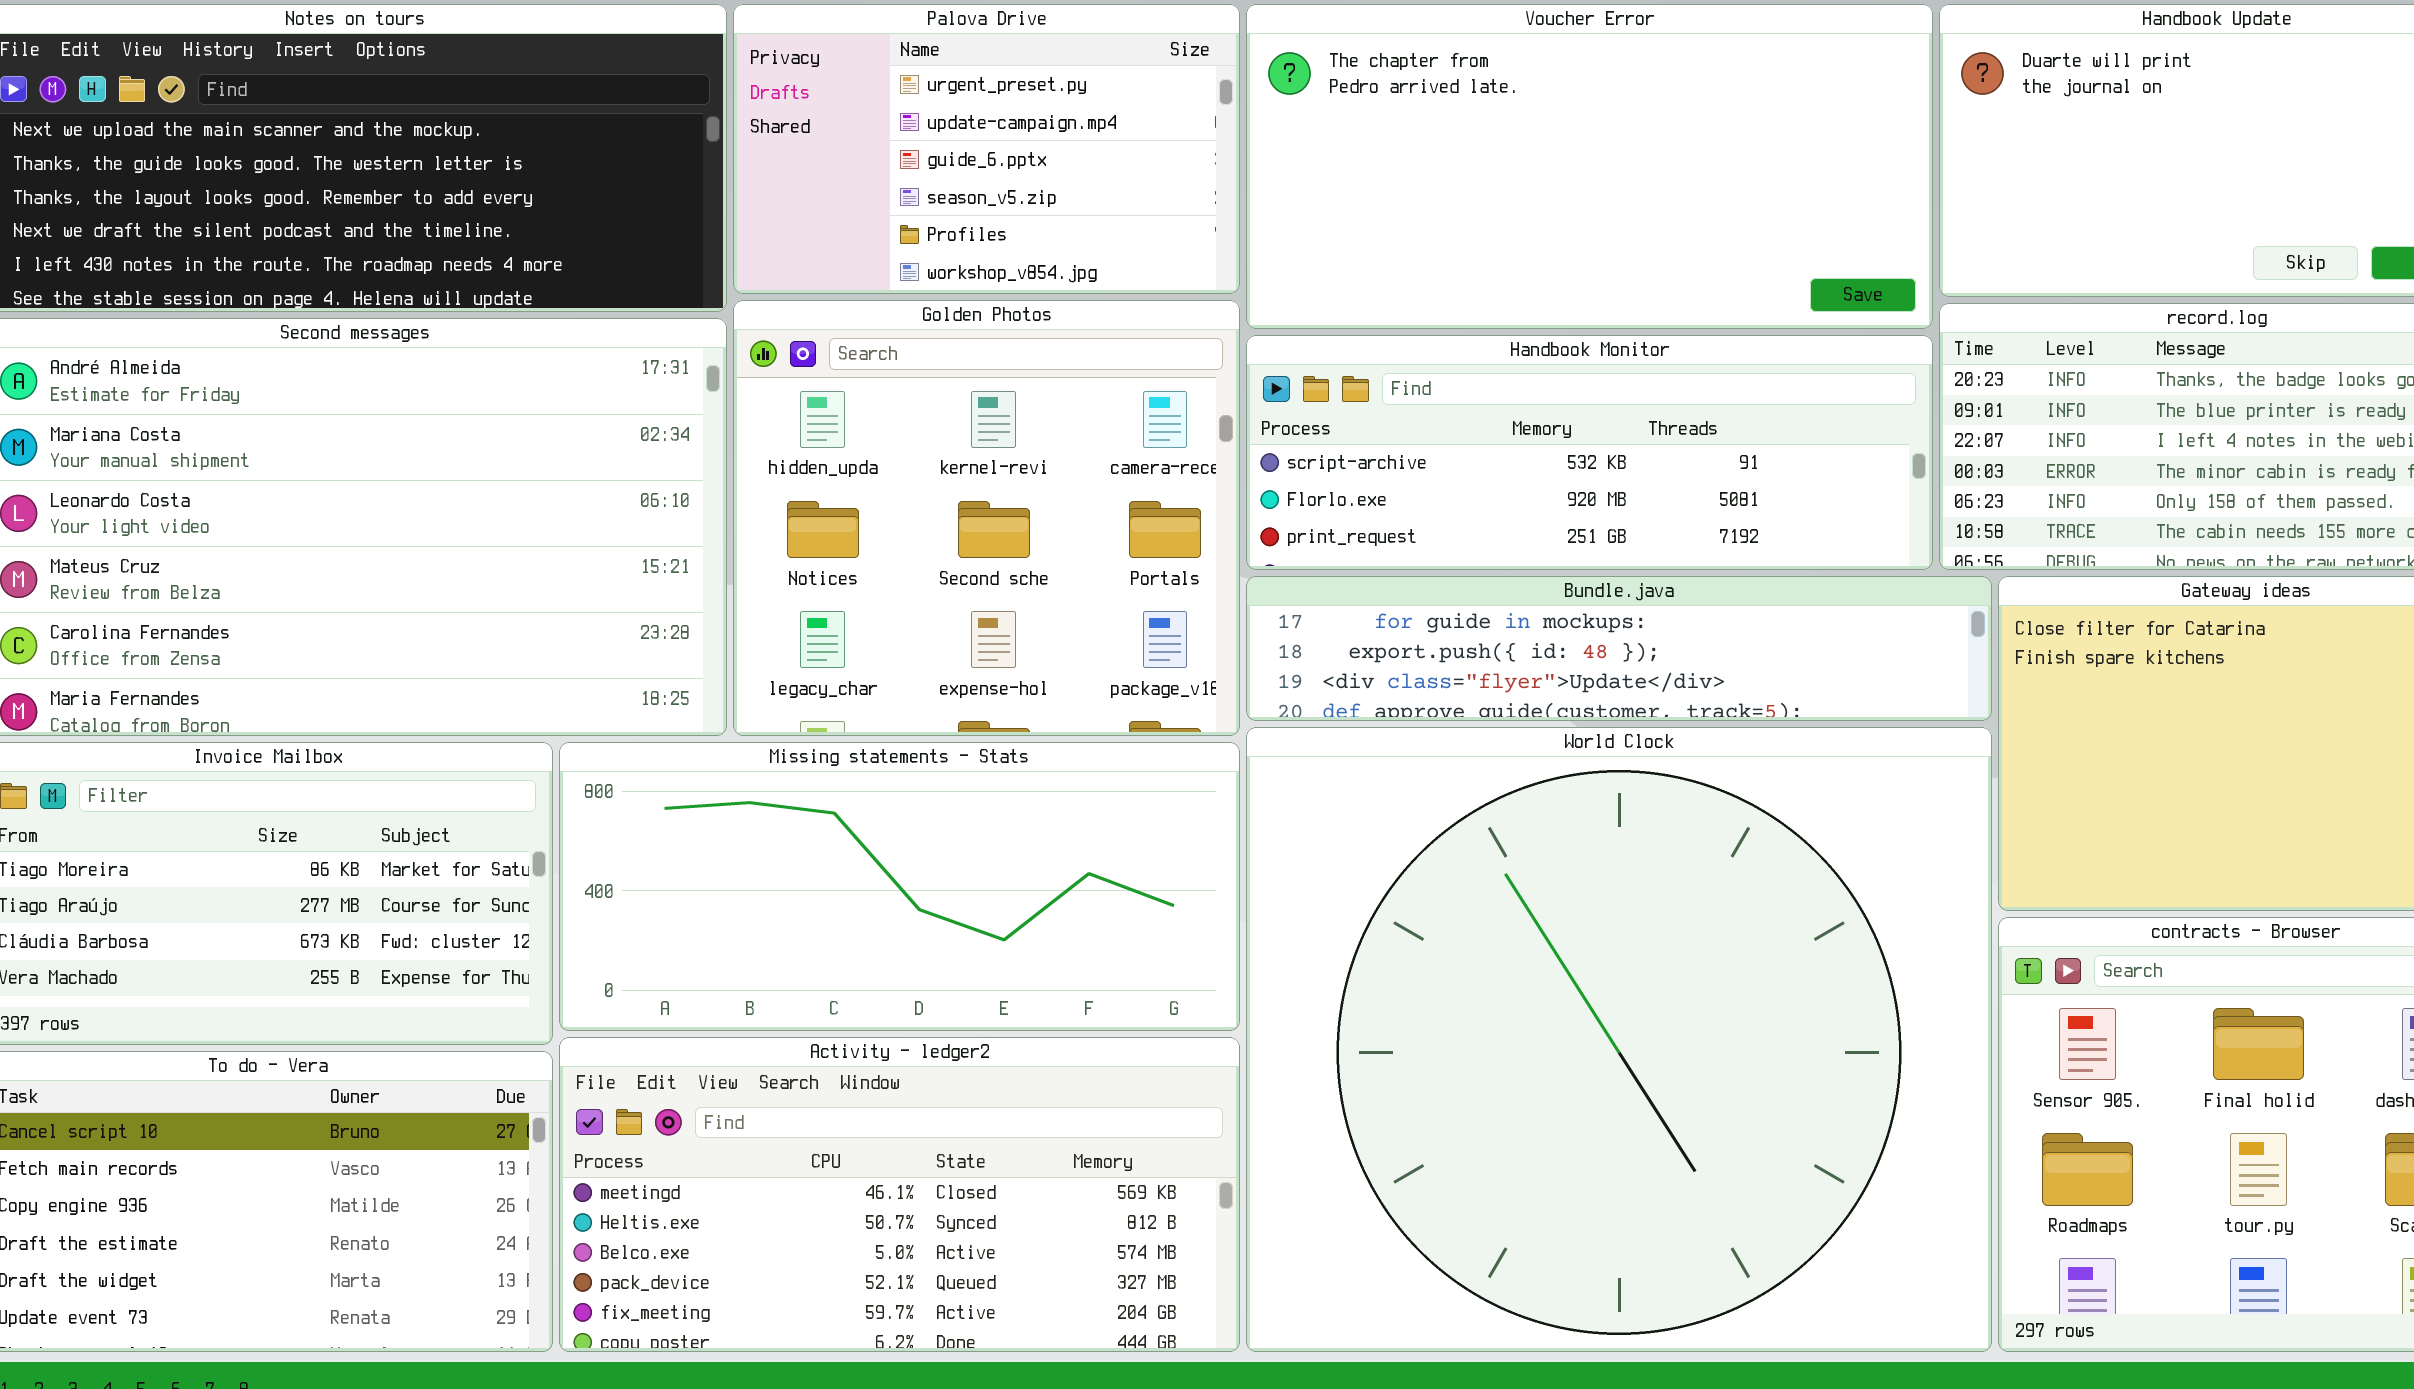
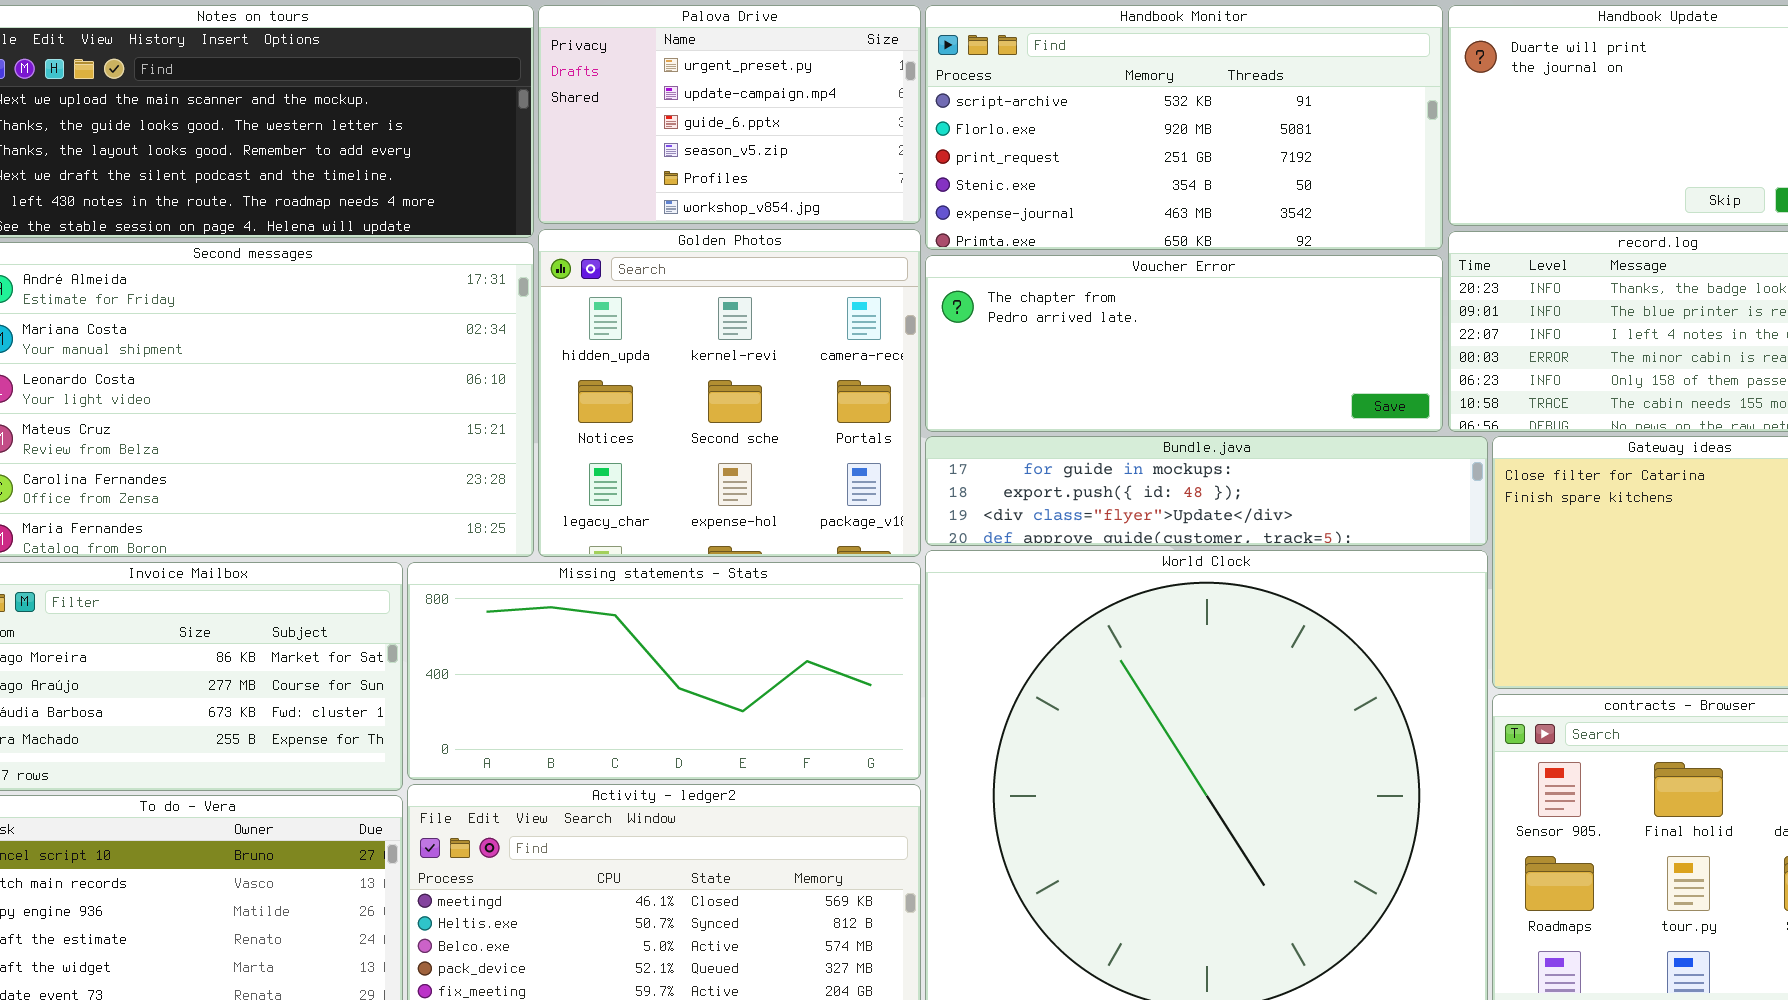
Voucher Error: [1246,4,1933,329] -> [925,255,1443,432], moved, resized
Handbook Monitor: [1246,335,1933,570] -> [925,5,1443,250], moved, resized

